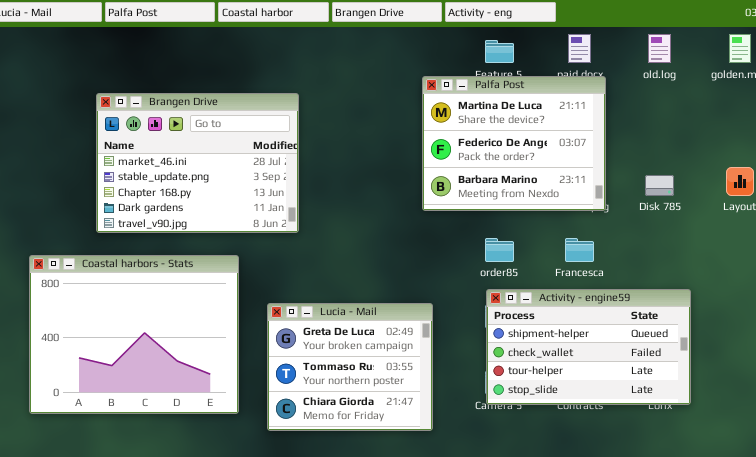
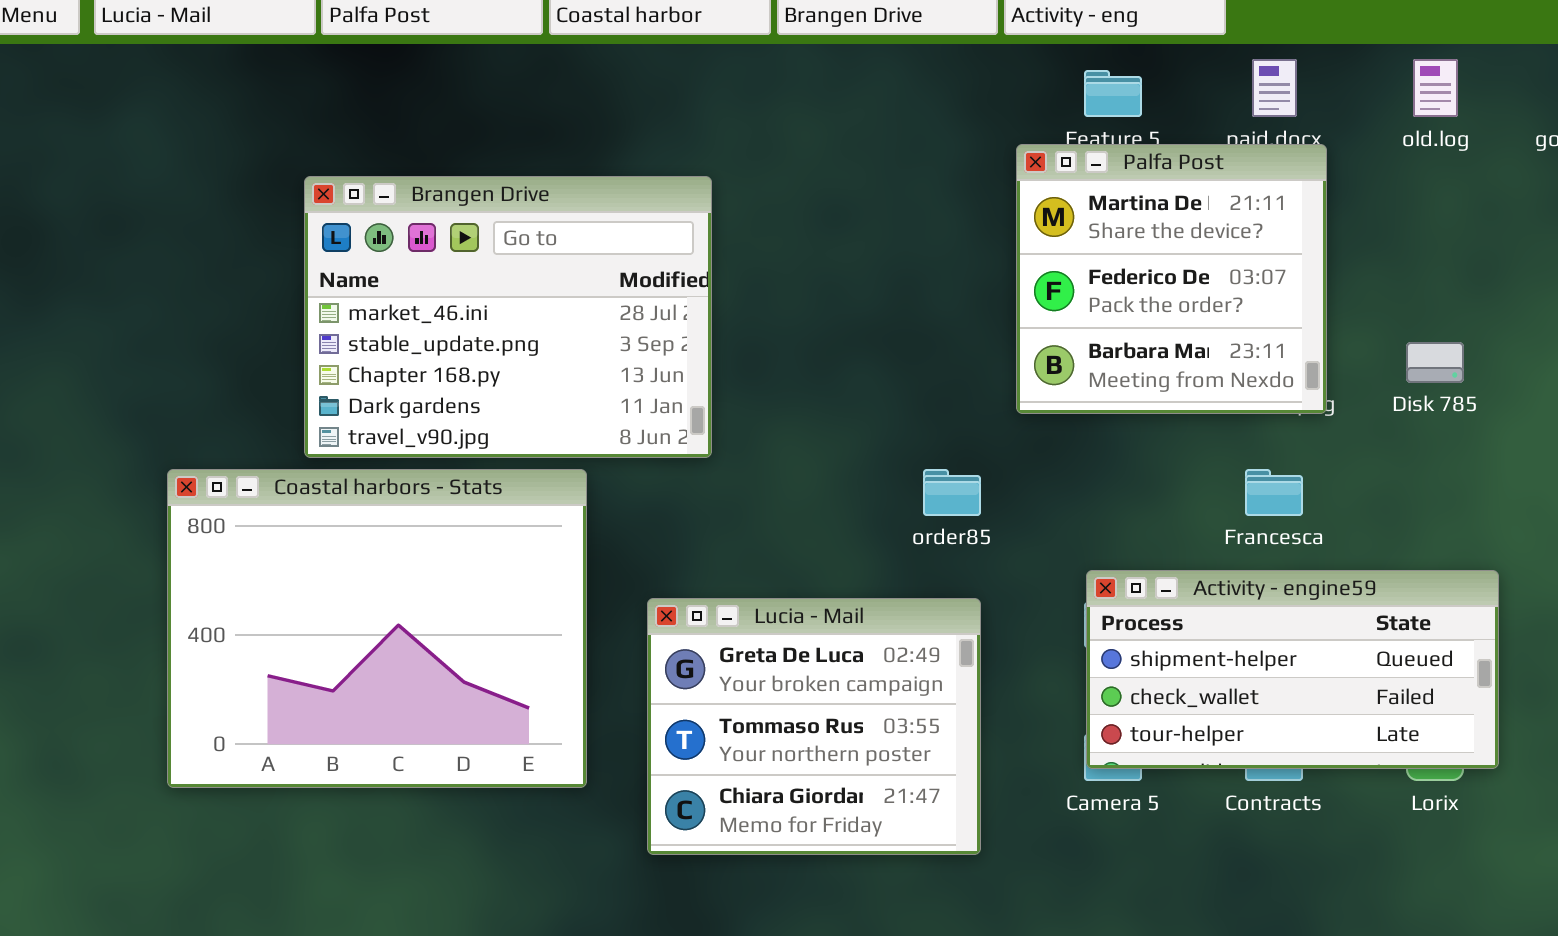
Palfa Post: [422,76,606,211] -> [1016,144,1327,414], resized
order85: [485,238,514,262] -> [923,469,981,516], moved
Coastal harbors - Stats: [29,255,239,414] -> [167,469,587,788], moved
Activity - engine59: [486,289,691,405] -> [1086,570,1499,769], resized

